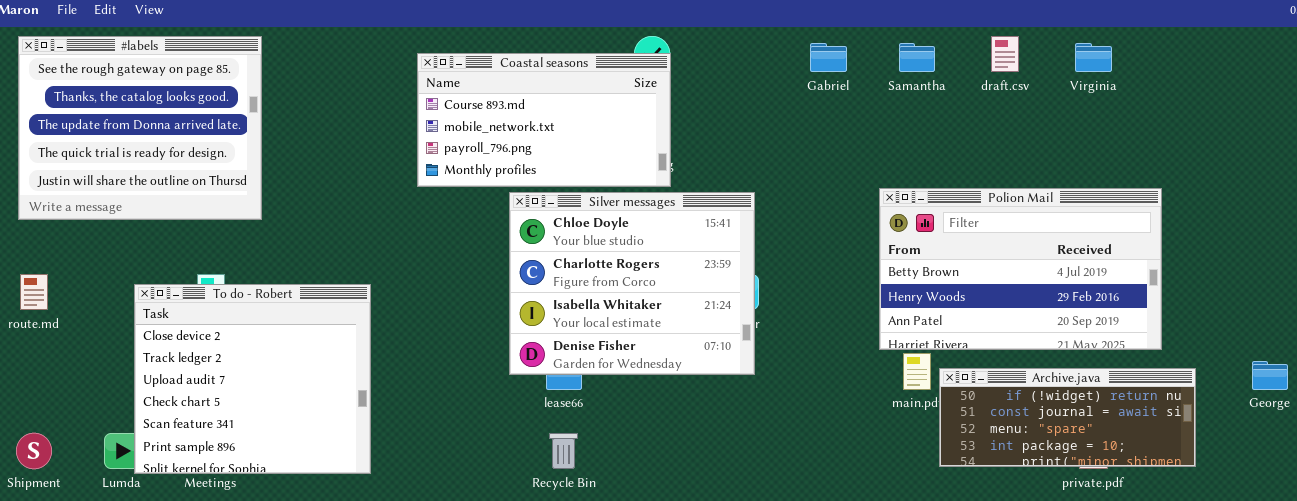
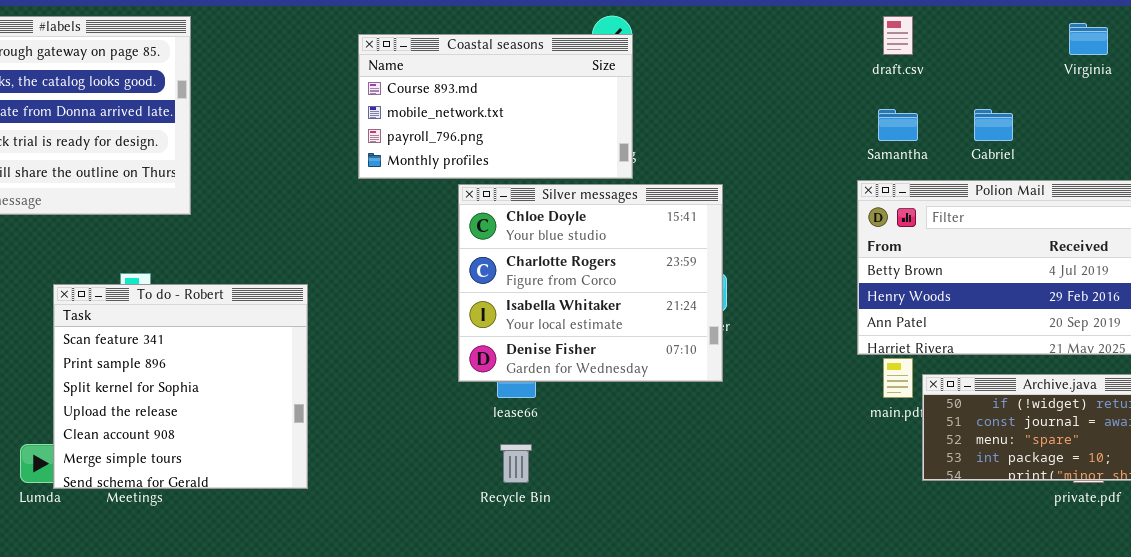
draft.csv: [991,36,1019,72] -> [883,16,913,55], moved
Gabriel: [810,43,847,72] -> [974,109,1013,141], moved
Samantha: [899,43,935,72] -> [878,109,918,141], moved
To do - Robert: [134,284,371,474] -> [53,284,308,489], scrolled down 4 rows

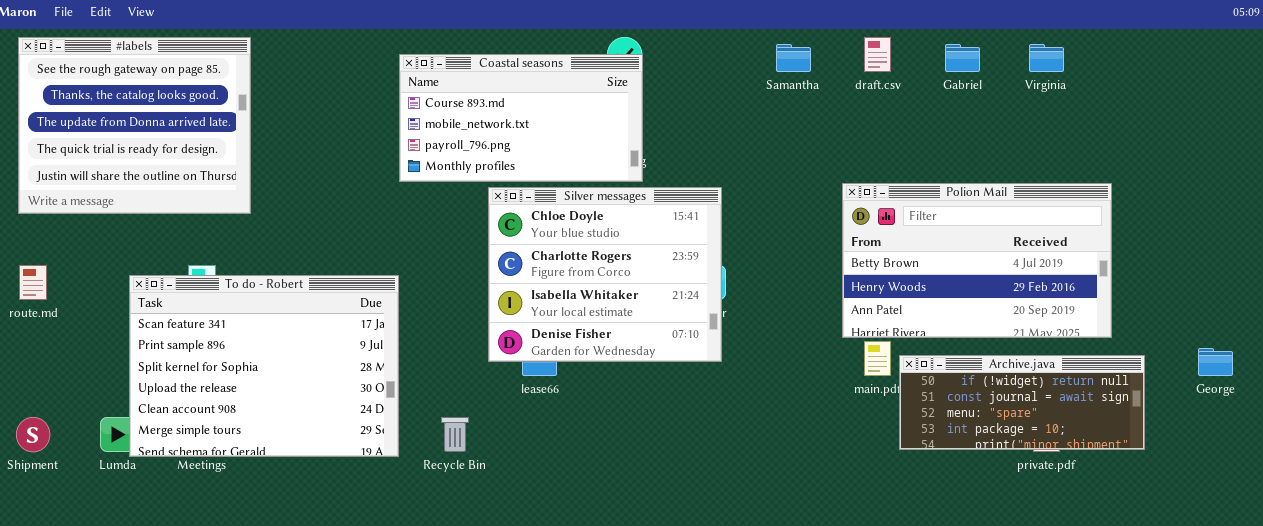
Samantha: [878,109,918,141] -> [776,44,811,72], moved
Gabriel: [974,109,1013,141] -> [945,44,980,72], moved
To do - Robert: [53,284,308,489] -> [129,275,399,457], resized
Recycle Bin: [500,444,532,483] -> [441,417,469,452], moved

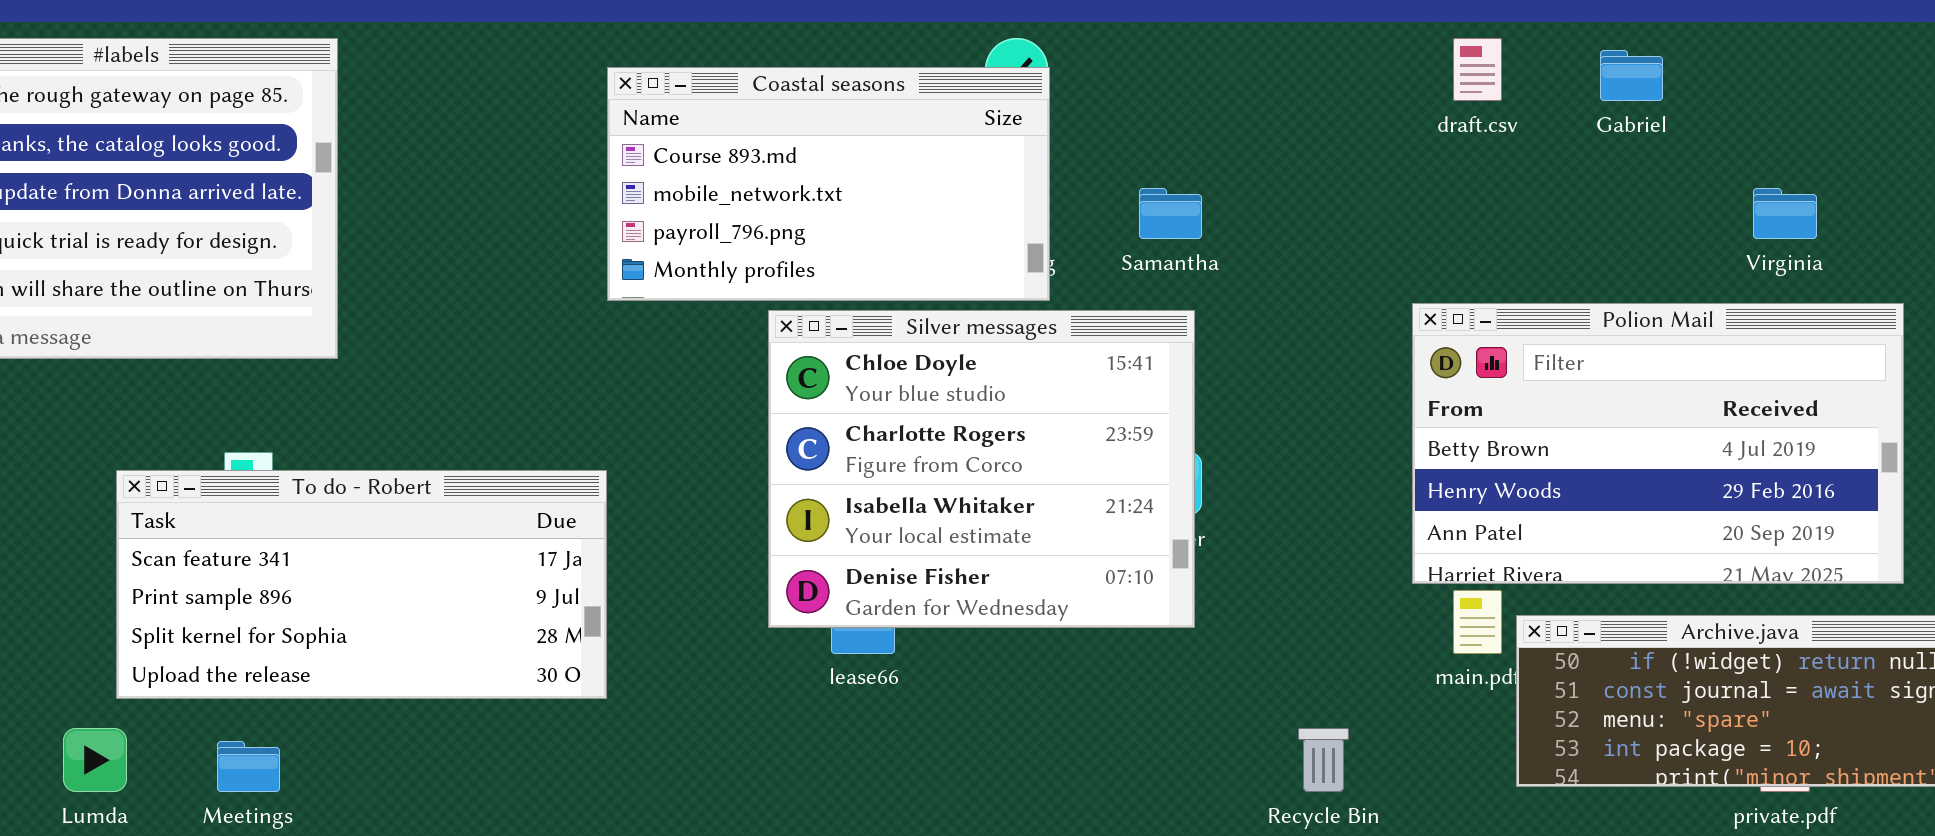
Samantha: [776,44,811,72] -> [1139,188,1202,239], moved
Virginia: [1029,44,1064,72] -> [1753,188,1817,239], moved
To do - Robert: [129,275,399,457] -> [116,470,607,699], resized
Recycle Bin: [441,417,469,452] -> [1298,728,1349,792], moved

